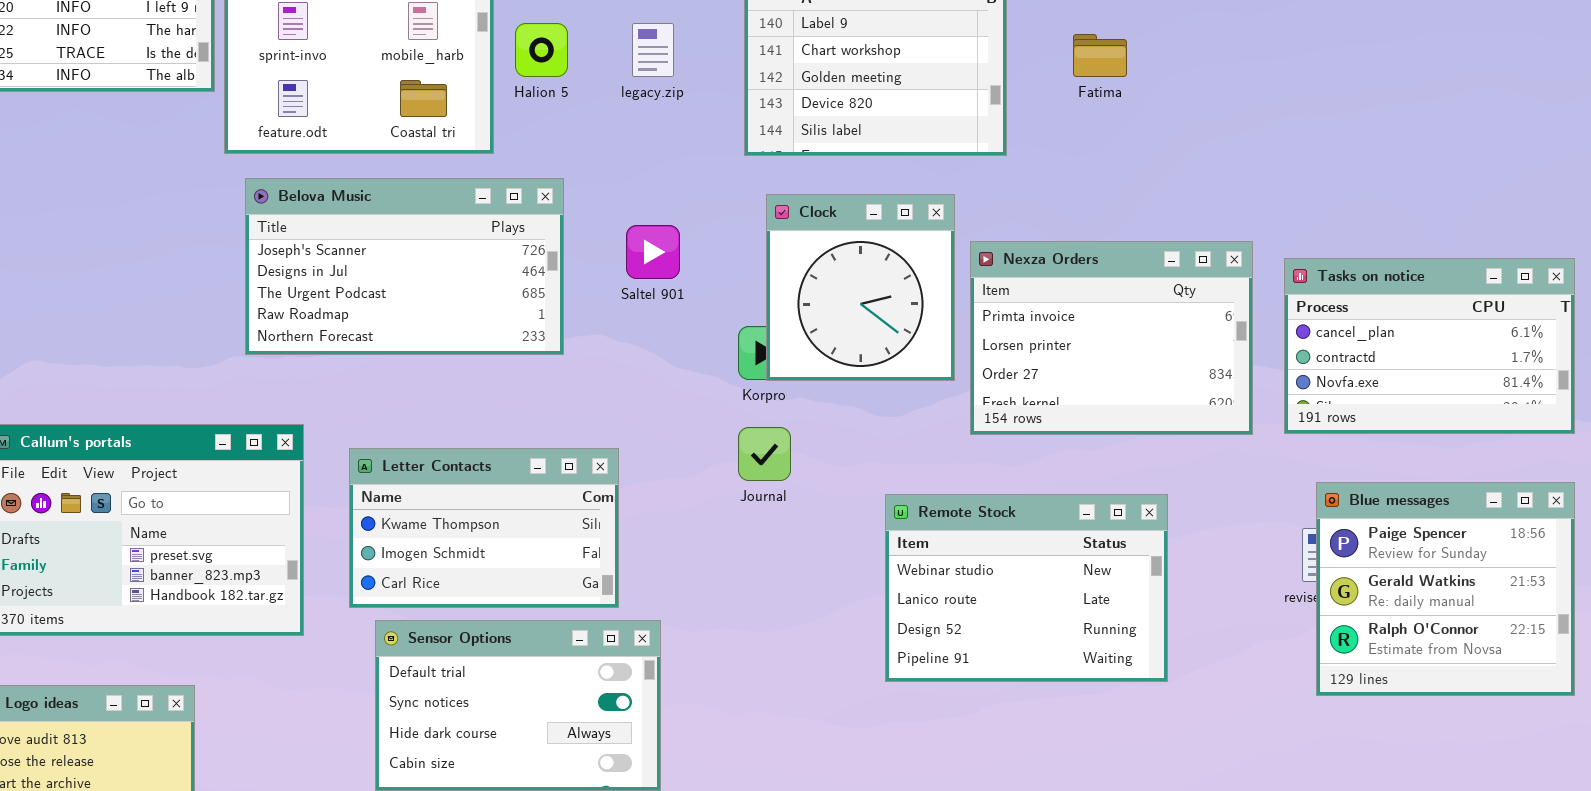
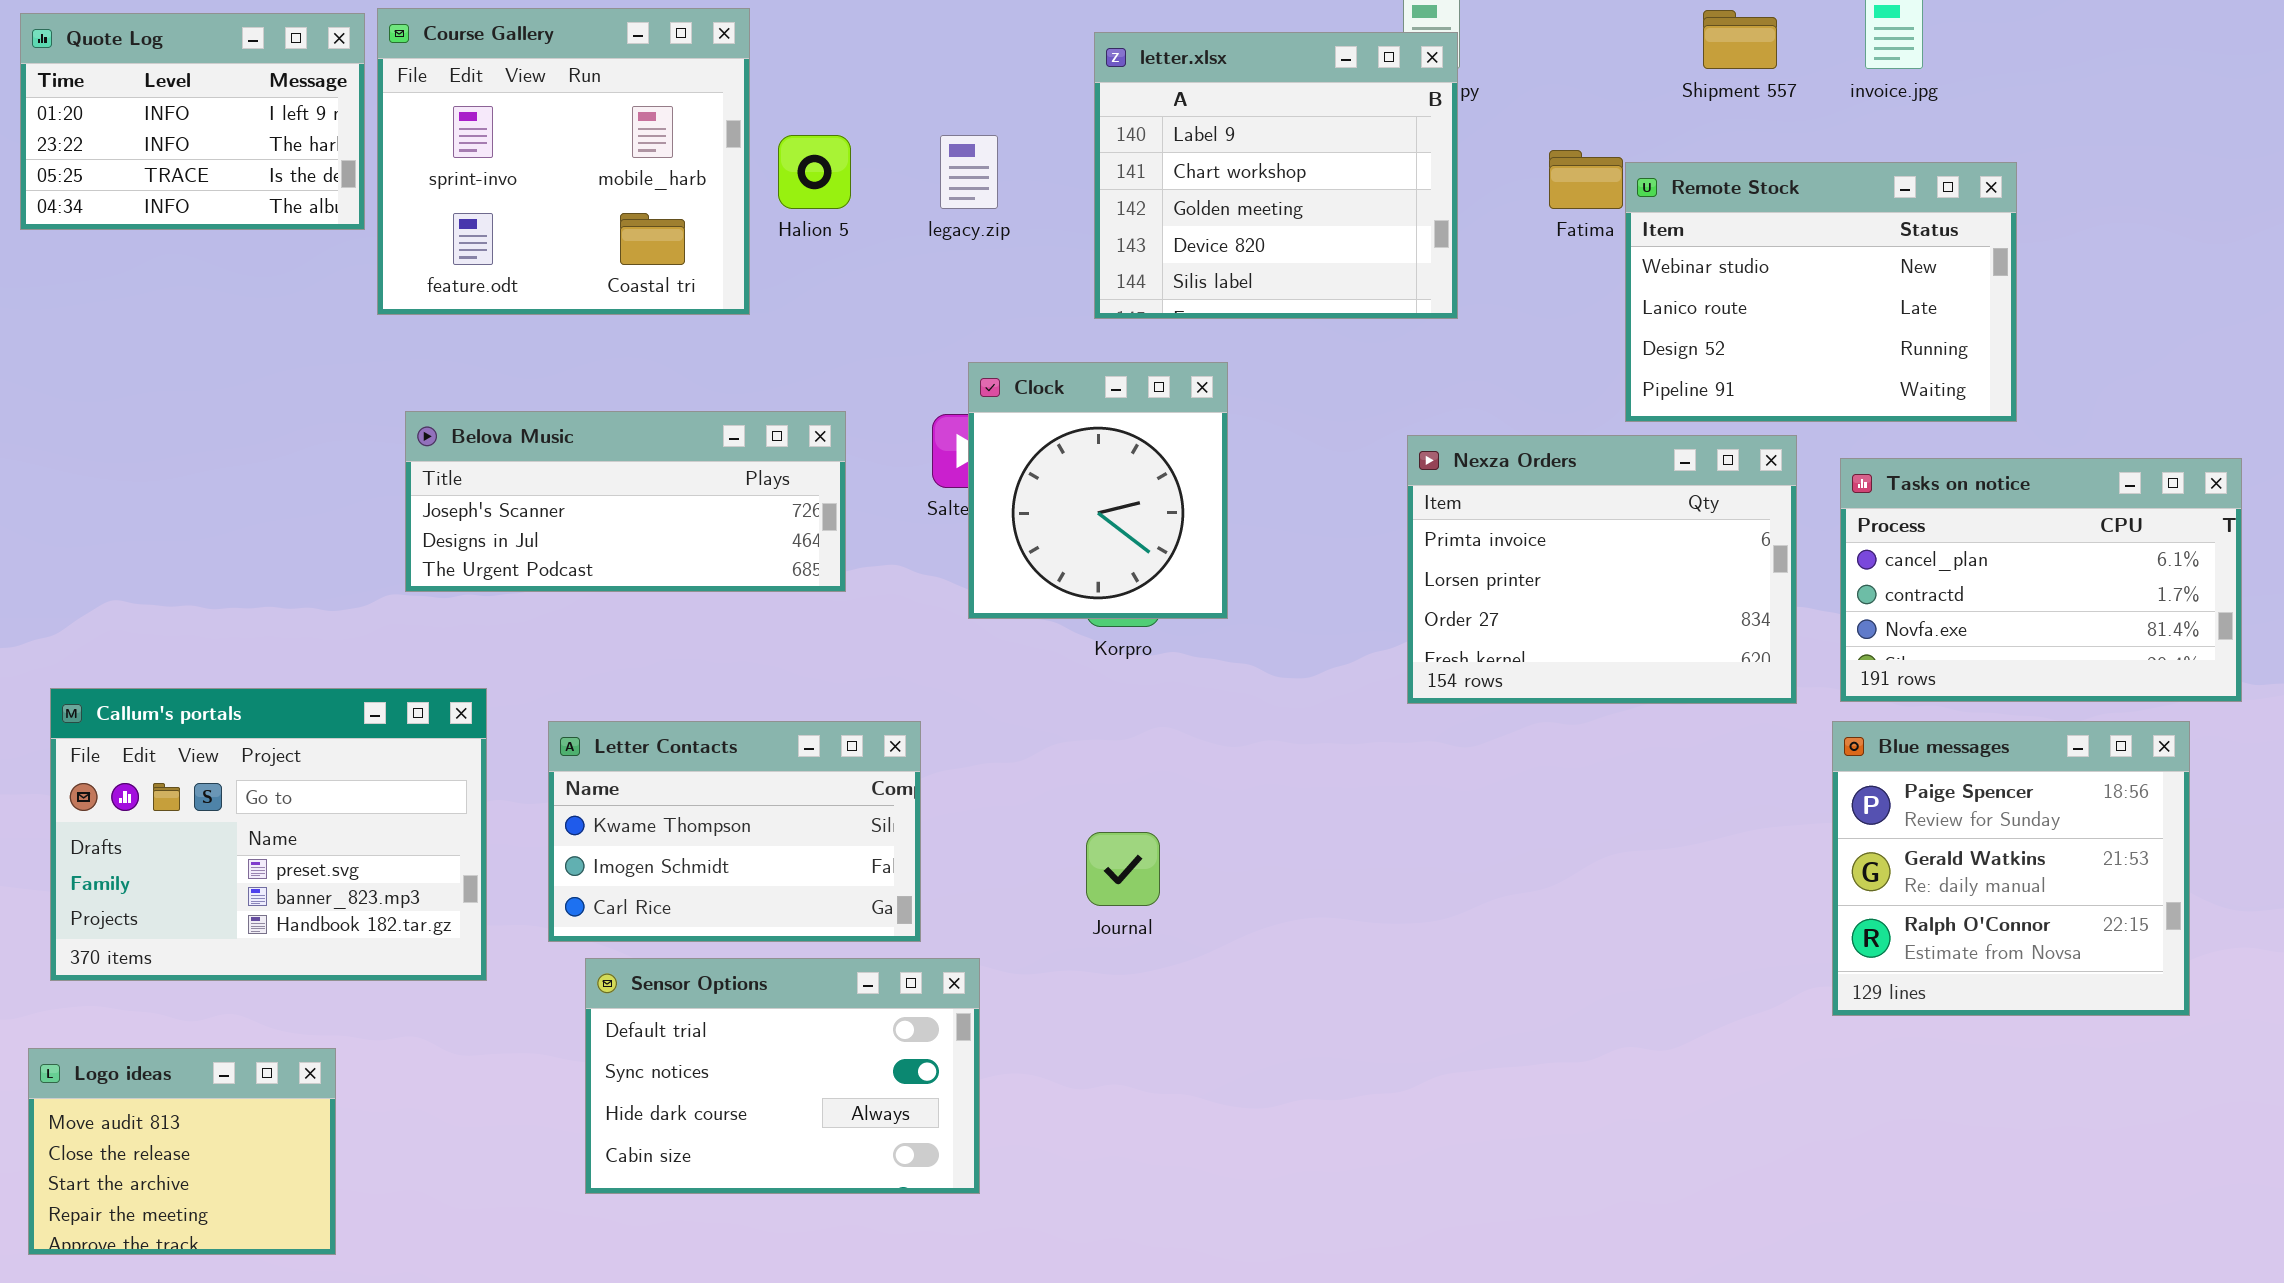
Belova Music: [245,178,564,355] -> [405,411,846,592], resized
Clock: [766,194,955,381] -> [968,362,1228,619], moved
Journal: [738,427,791,481] -> [1086,832,1160,906], moved
Blue messages: [1316,482,1575,696] -> [1832,721,2190,1016], moved
Remote Stock: [885,494,1168,682] -> [1625,162,2017,422], moved

